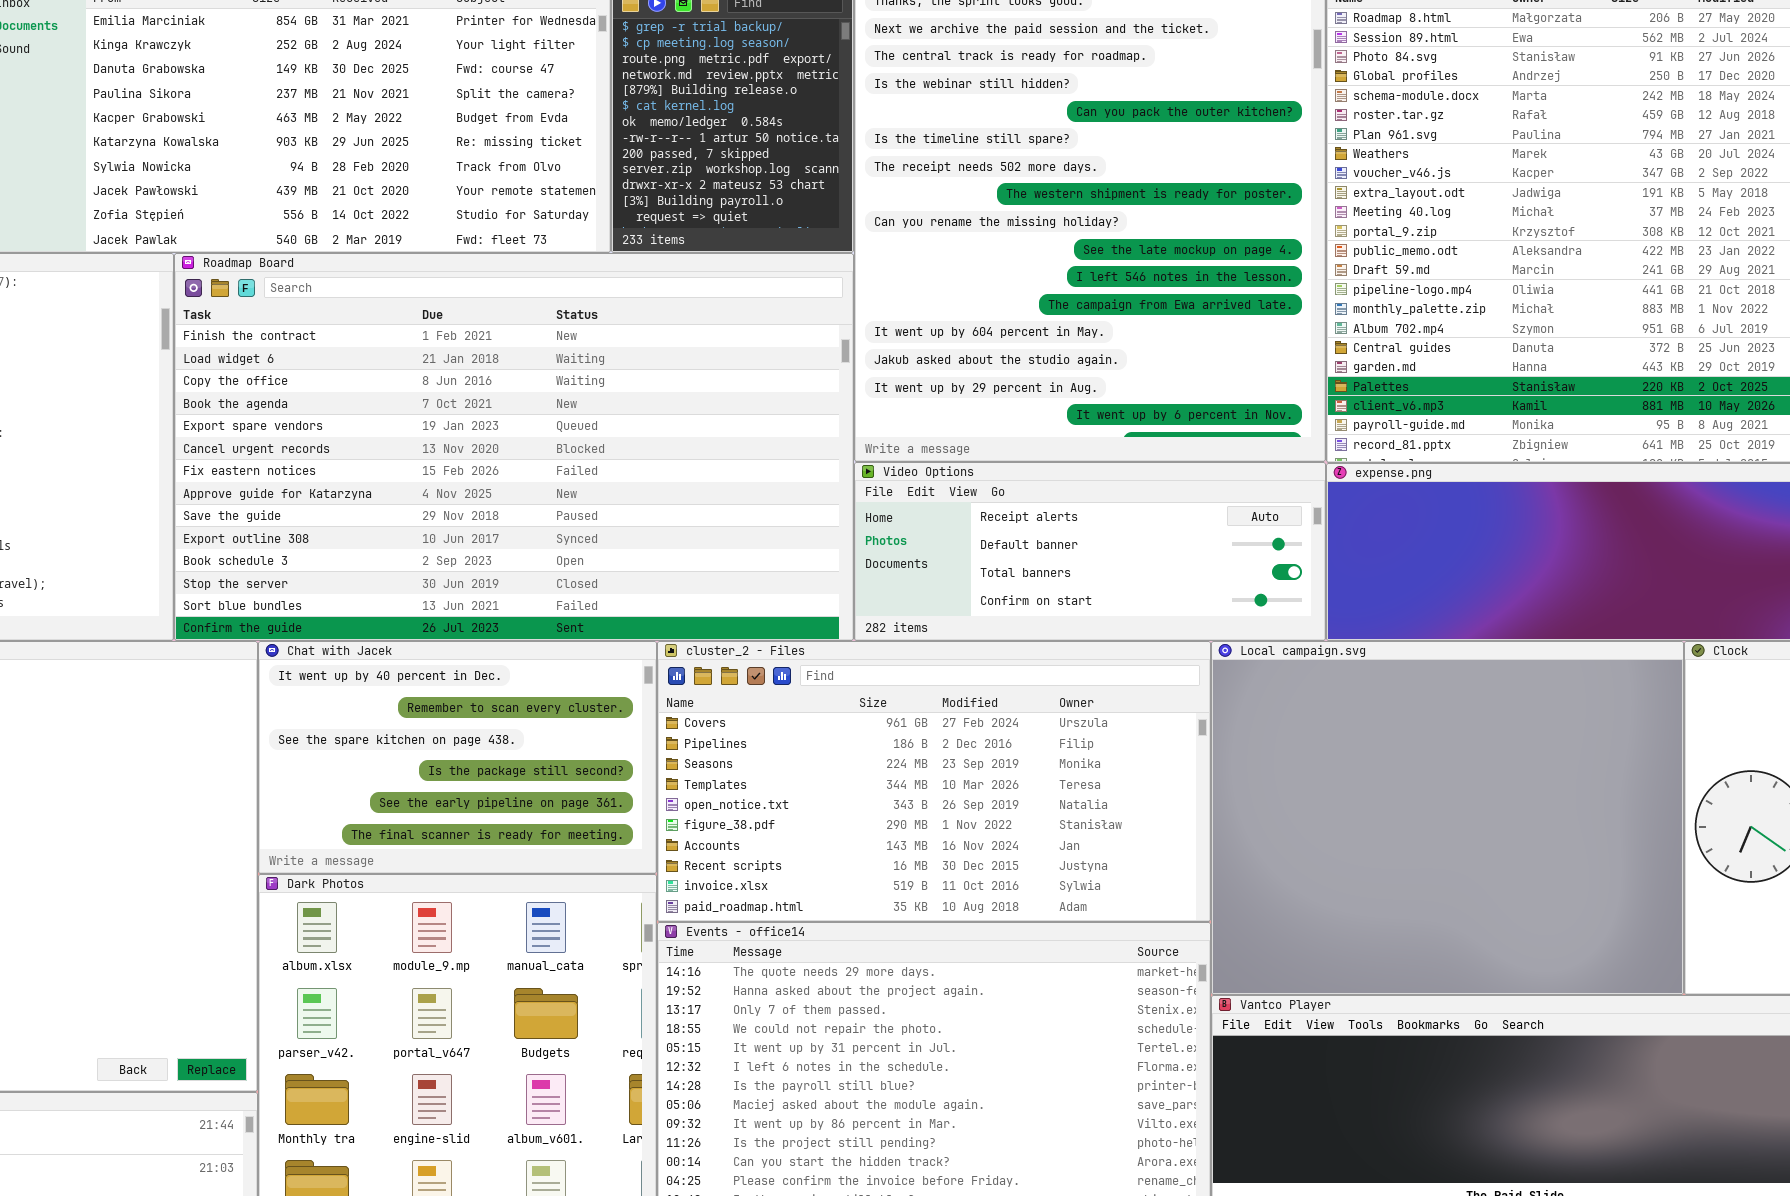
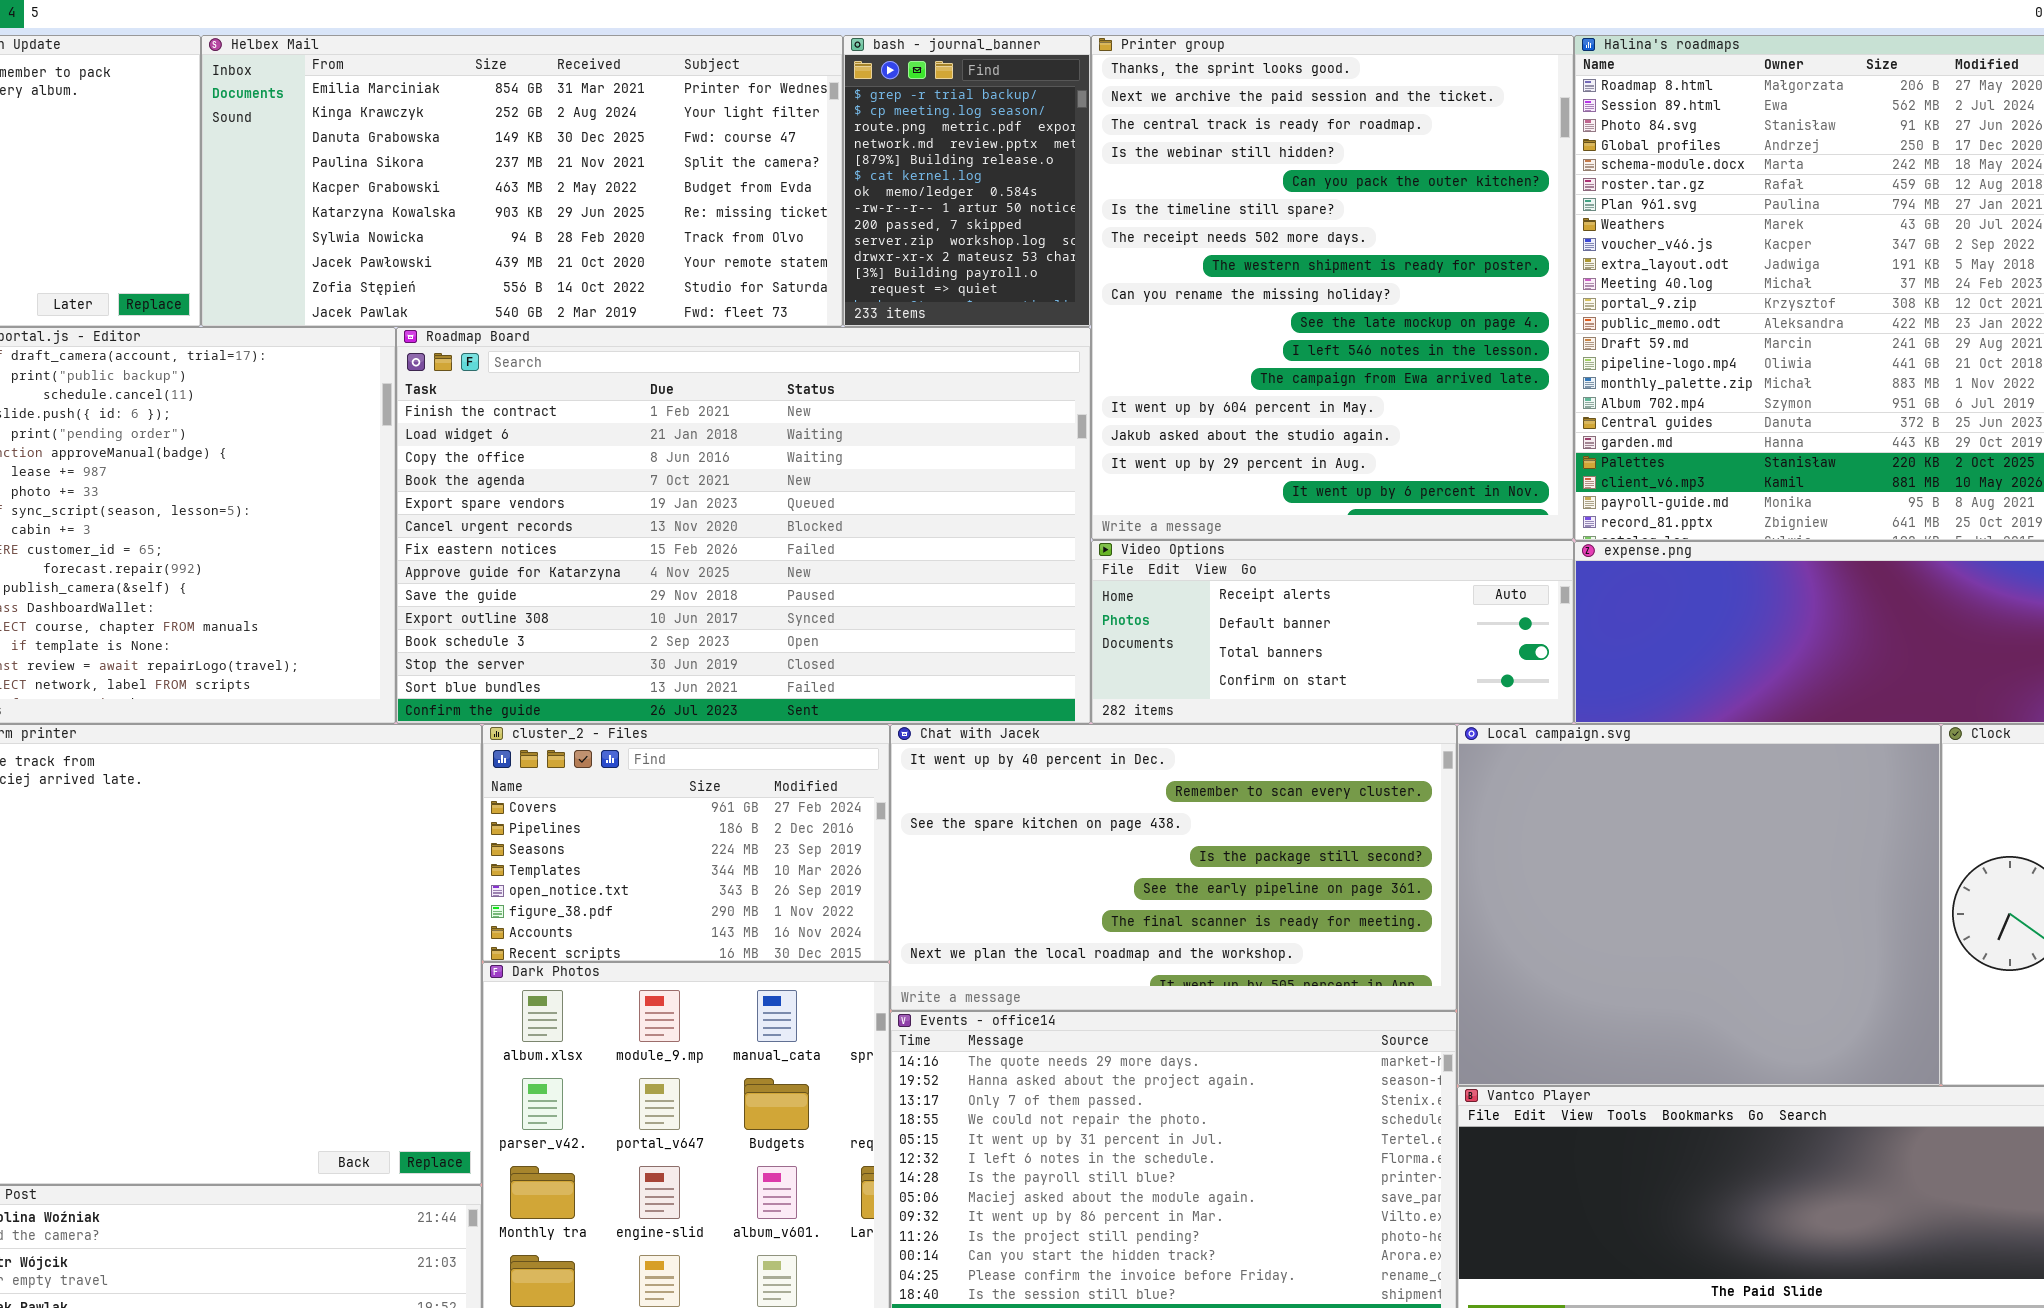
Chat with Jacek: [258,641,657,874] -> [890,724,1457,1011], moved, resized
cluster_2 - Files: [657,641,1211,922] -> [482,724,890,962], moved, resized

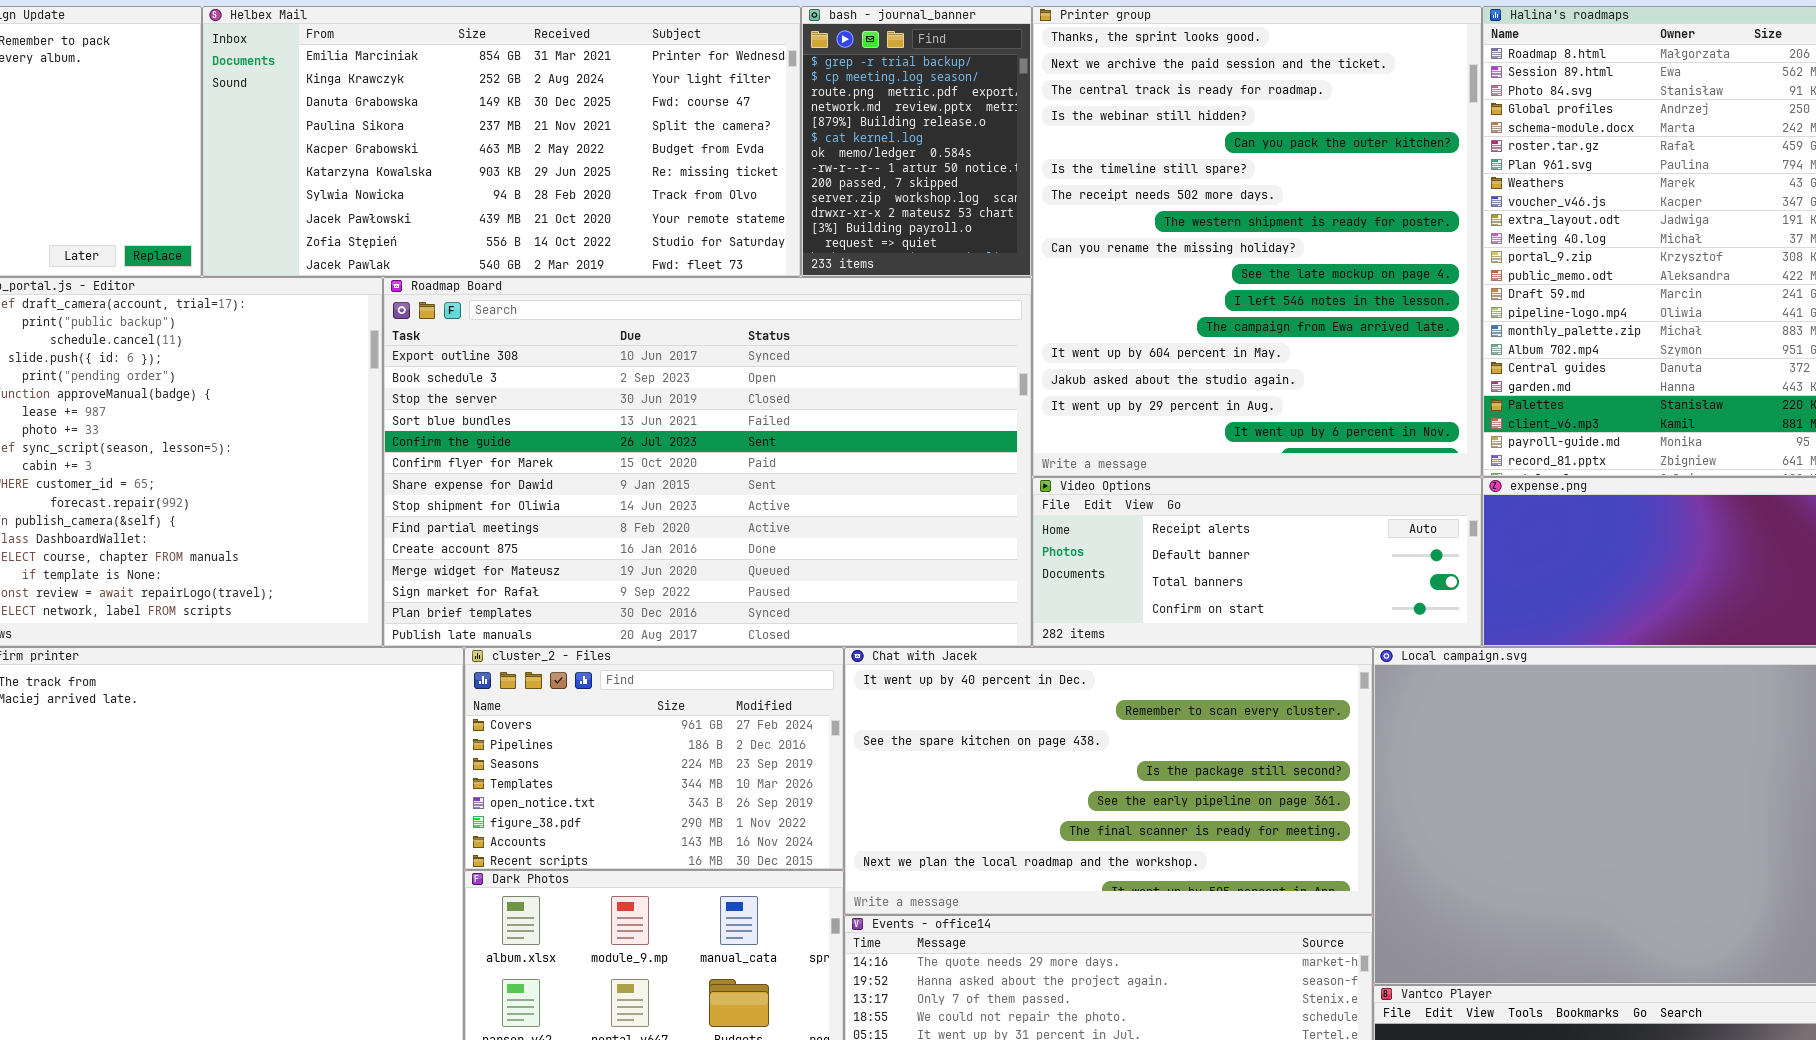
Roadmap Board: [396,327,1091,724] -> [383,277,1032,647], scrolled down 9 rows

